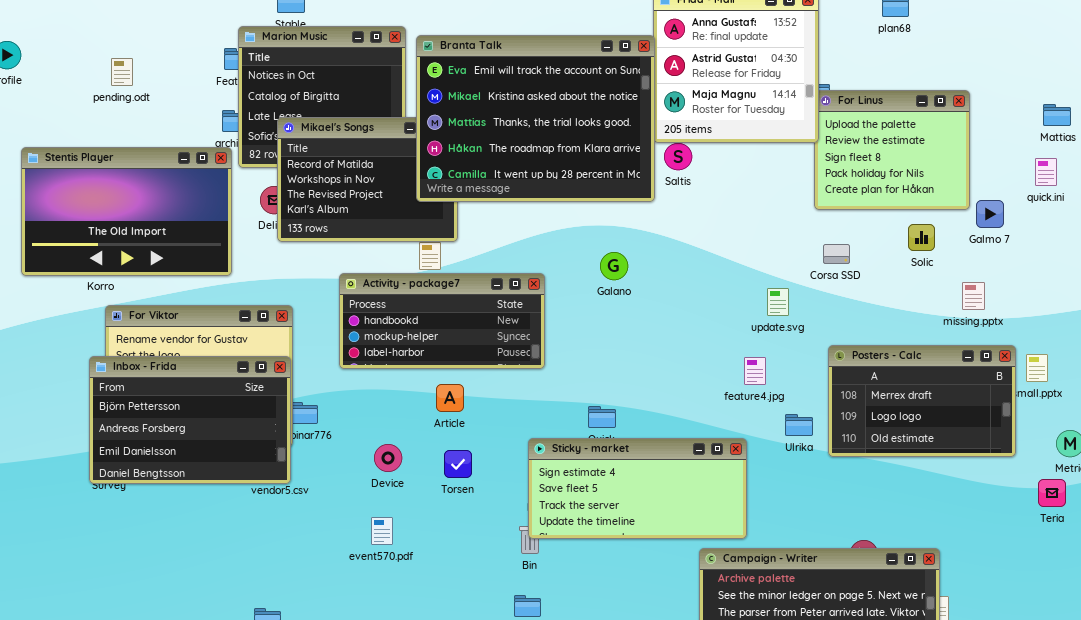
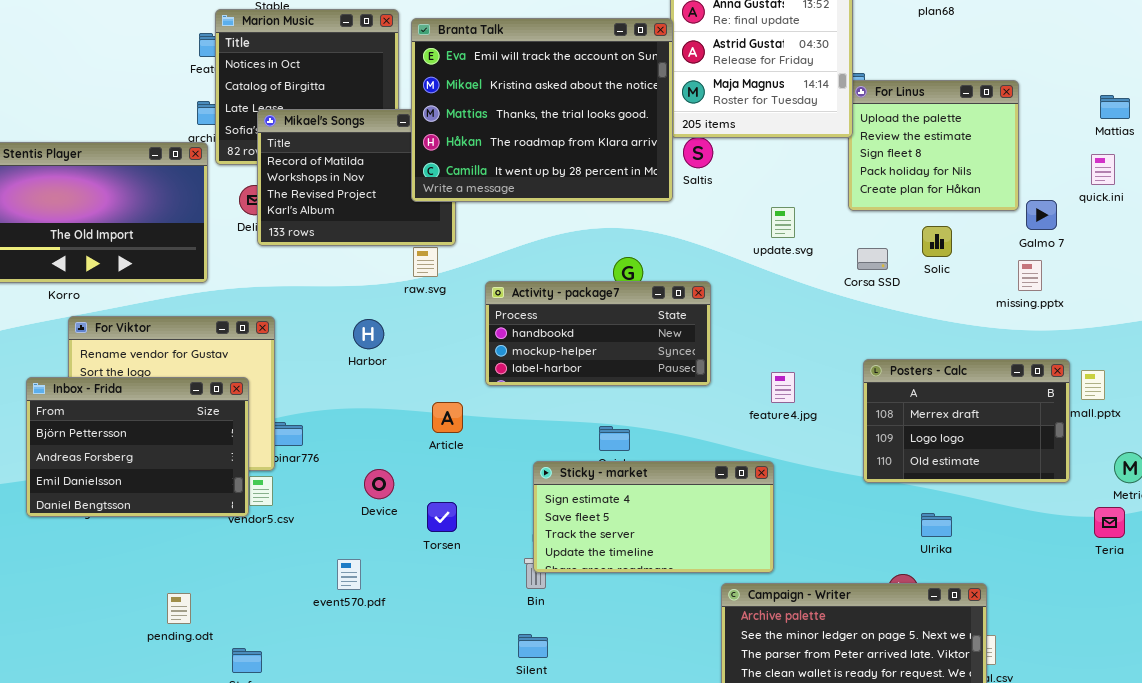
pending.odt: [111,58,133,86] -> [167,593,191,624], moved
Solic: [908,224,935,251] -> [922,226,952,257], moved
Activity - package7: [339,273,545,369] -> [485,281,711,386], moved
missing.pptx: [962,282,985,310] -> [1018,260,1042,291], moved
update.svg: [767,288,789,316] -> [771,207,795,238], moved
Inbox - Frida: [89,356,291,484] -> [26,377,249,517], moved
Ulrika: [785,414,813,436] -> [921,513,952,537], moved
Torsen: [444,450,472,478] -> [427,502,457,532], moved
event570.pdf: [371,517,393,545] -> [337,559,361,590], moved

